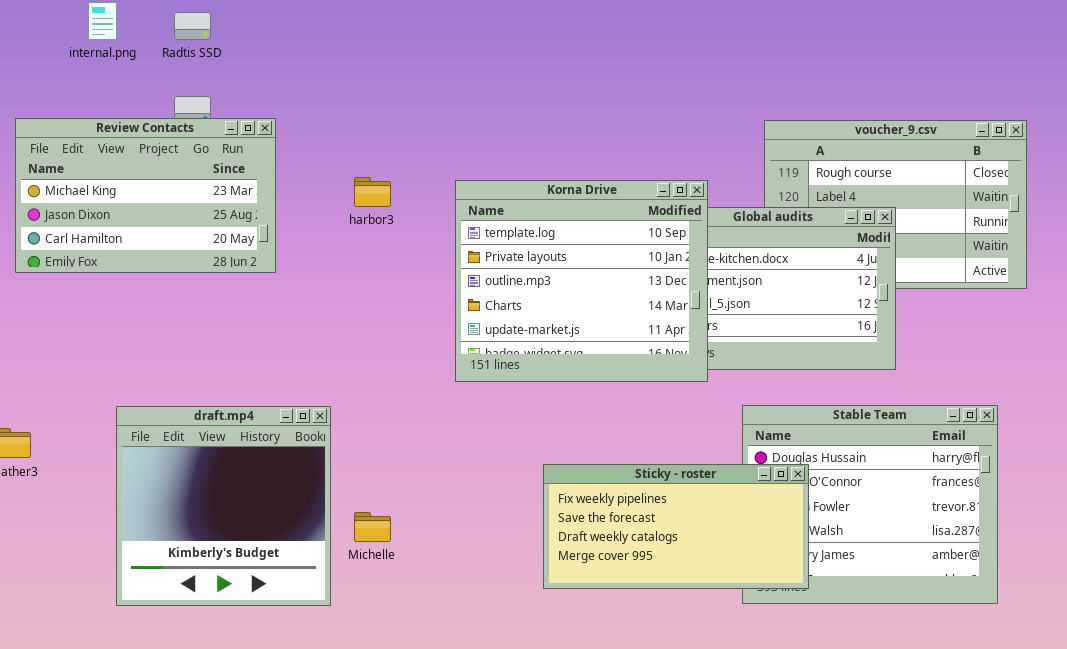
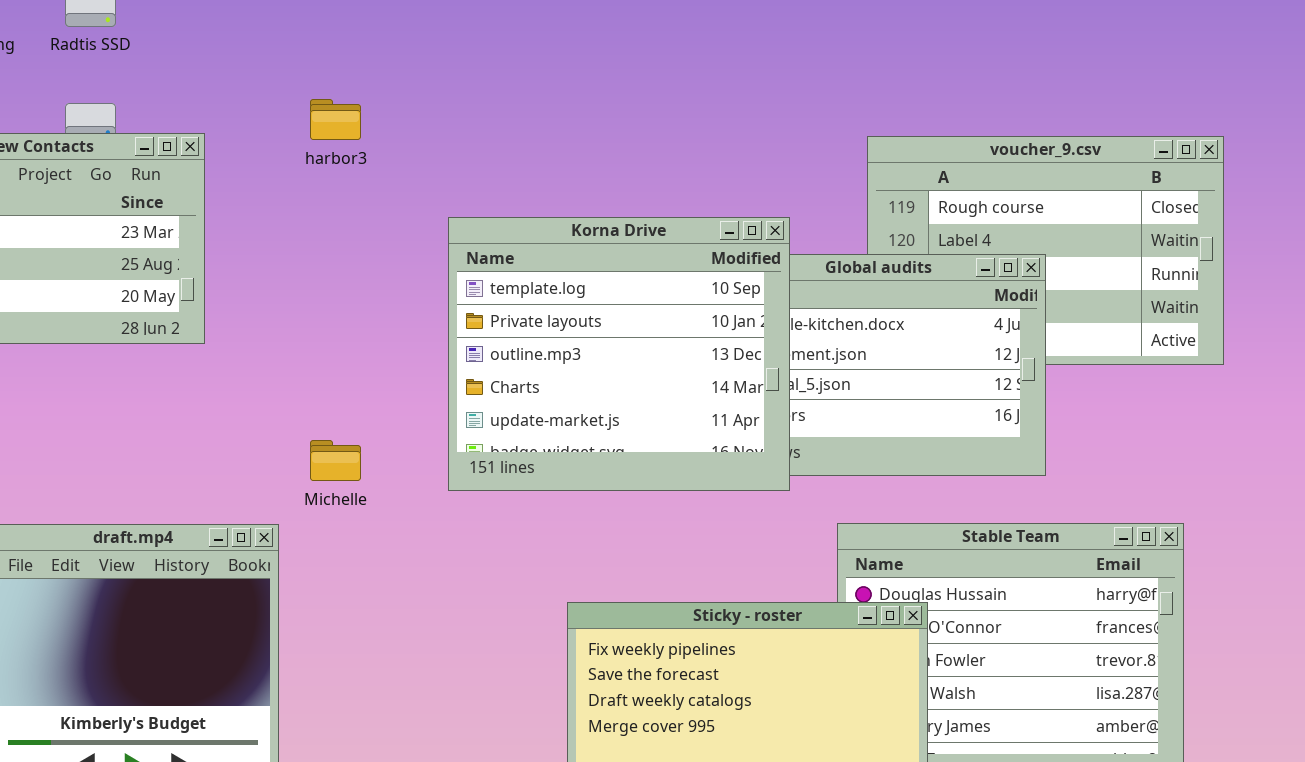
harbor3: [354,177,391,207] -> [310,99,361,140], moved
Michelle: [354,512,391,542] -> [310,440,361,481], moved

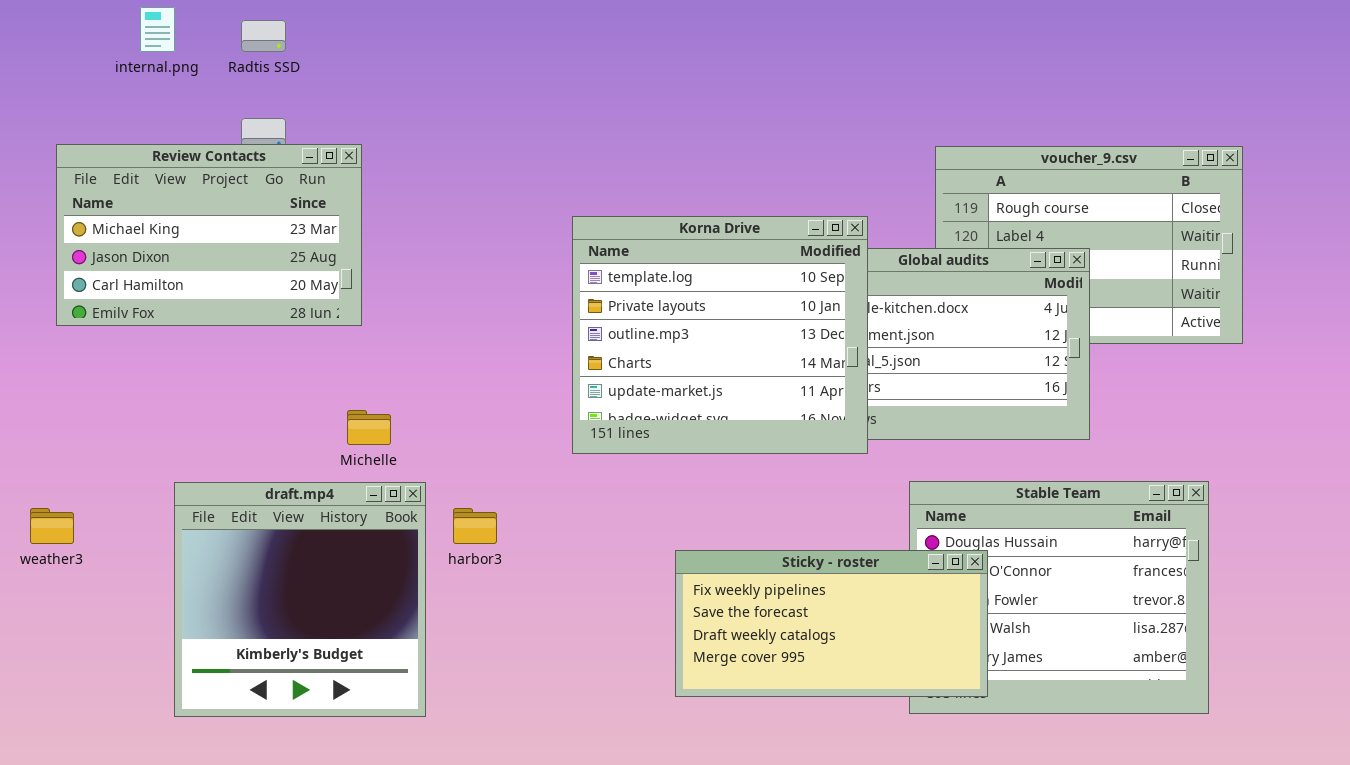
harbor3: [310,99,361,140] -> [453,508,497,544], moved
Michelle: [310,440,361,481] -> [347,410,391,445], moved

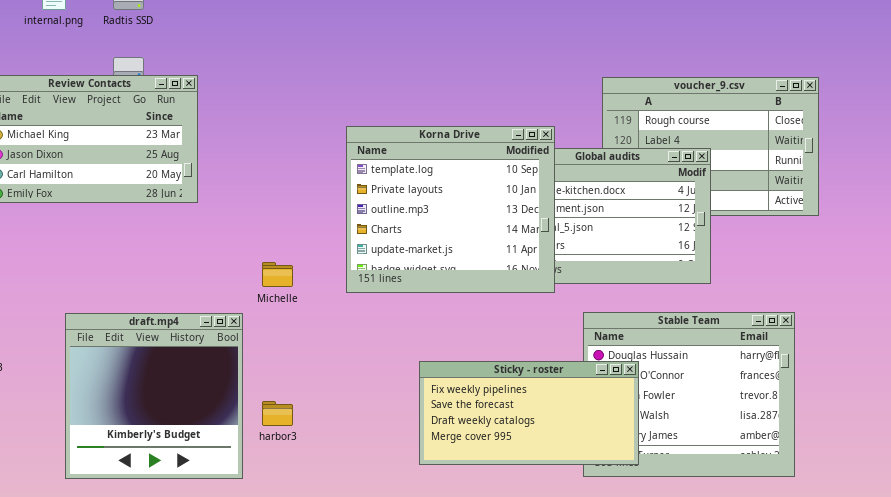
Michelle: [347,410,391,445] -> [262,262,293,287], moved
harbor3: [453,508,497,544] -> [262,401,293,426], moved

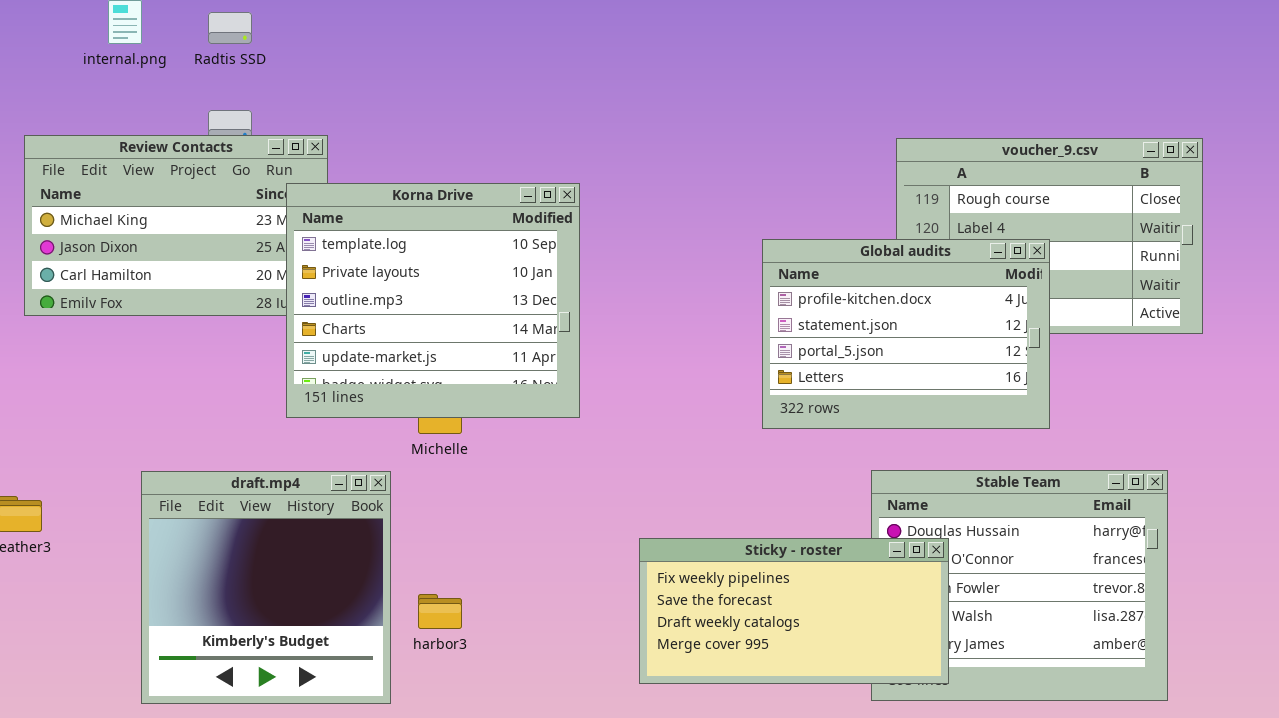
Korna Drive: [346,126,555,293] -> [286,183,580,418], moved

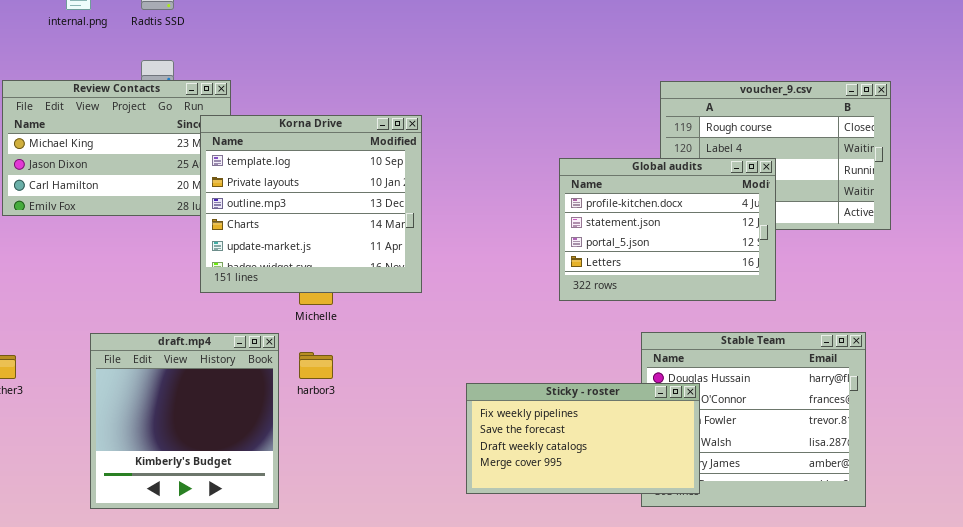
harbor3: [418,594,462,629] -> [299,352,333,379], moved

